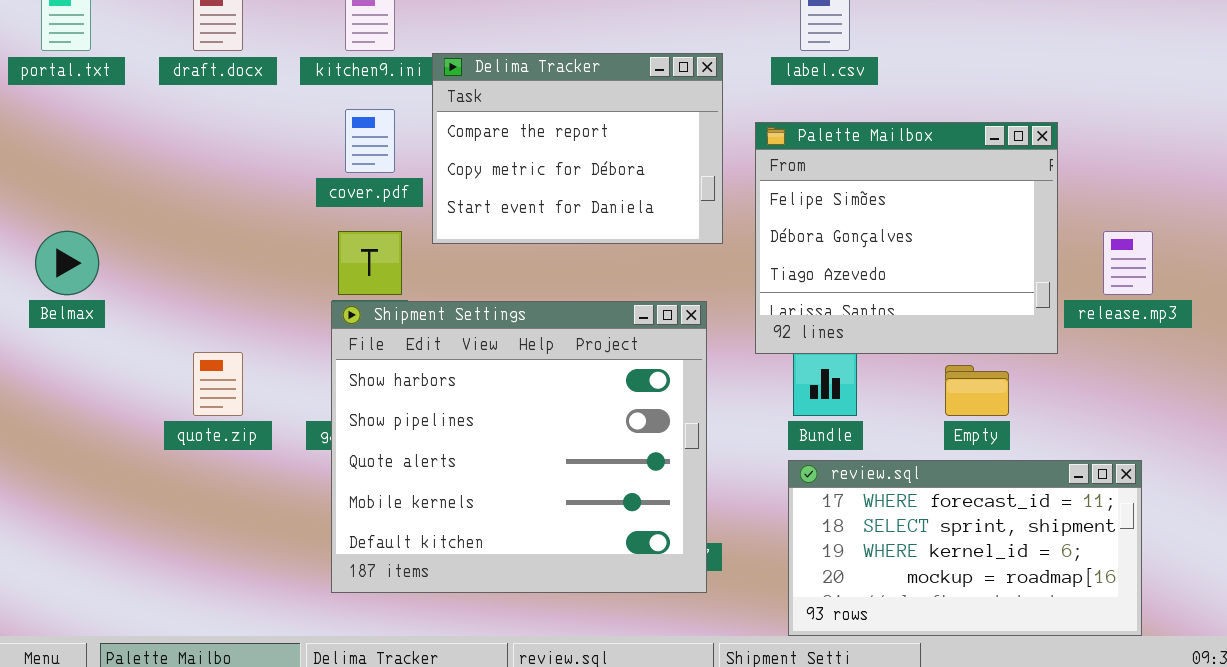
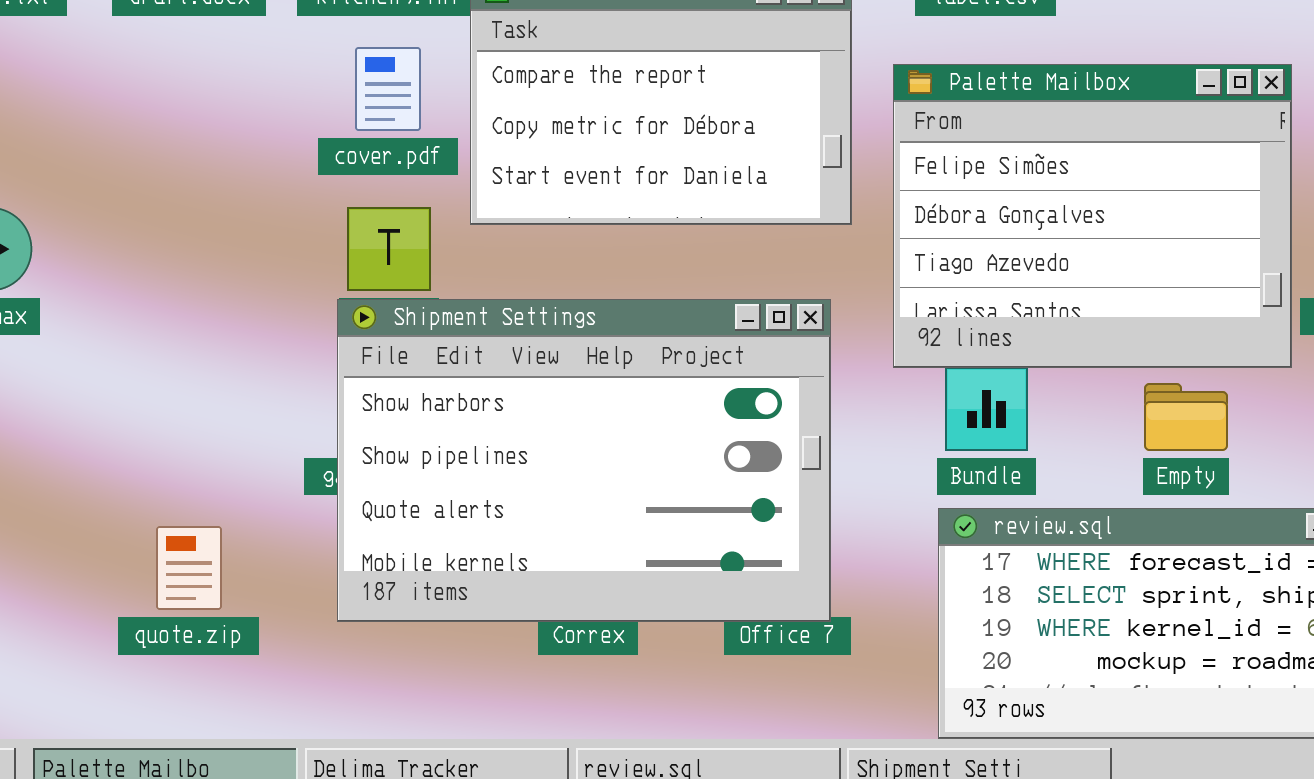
Shipment Settings: [331,301,707,593] -> [337,299,831,622], resized
quote.zip: [193,352,243,416] -> [156,526,222,610], moved

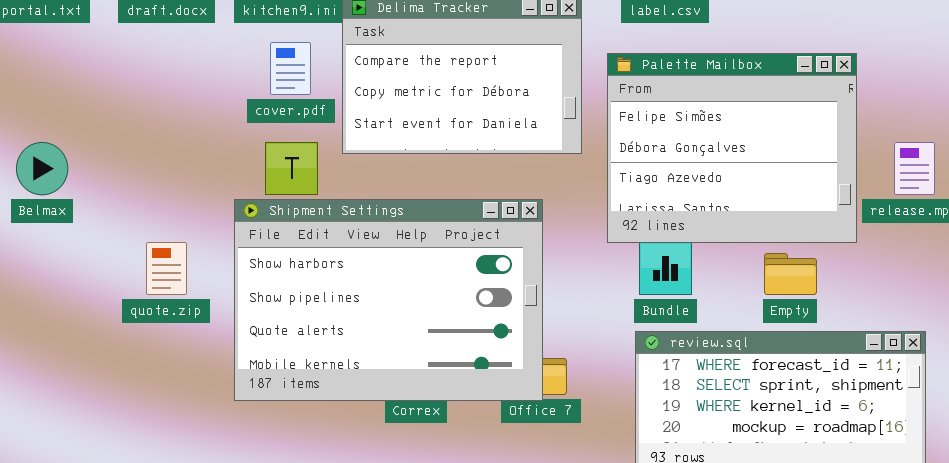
Shipment Settings: [337,299,831,622] -> [234,199,543,401], moved
quote.zip: [156,526,222,610] -> [146,242,187,295], moved

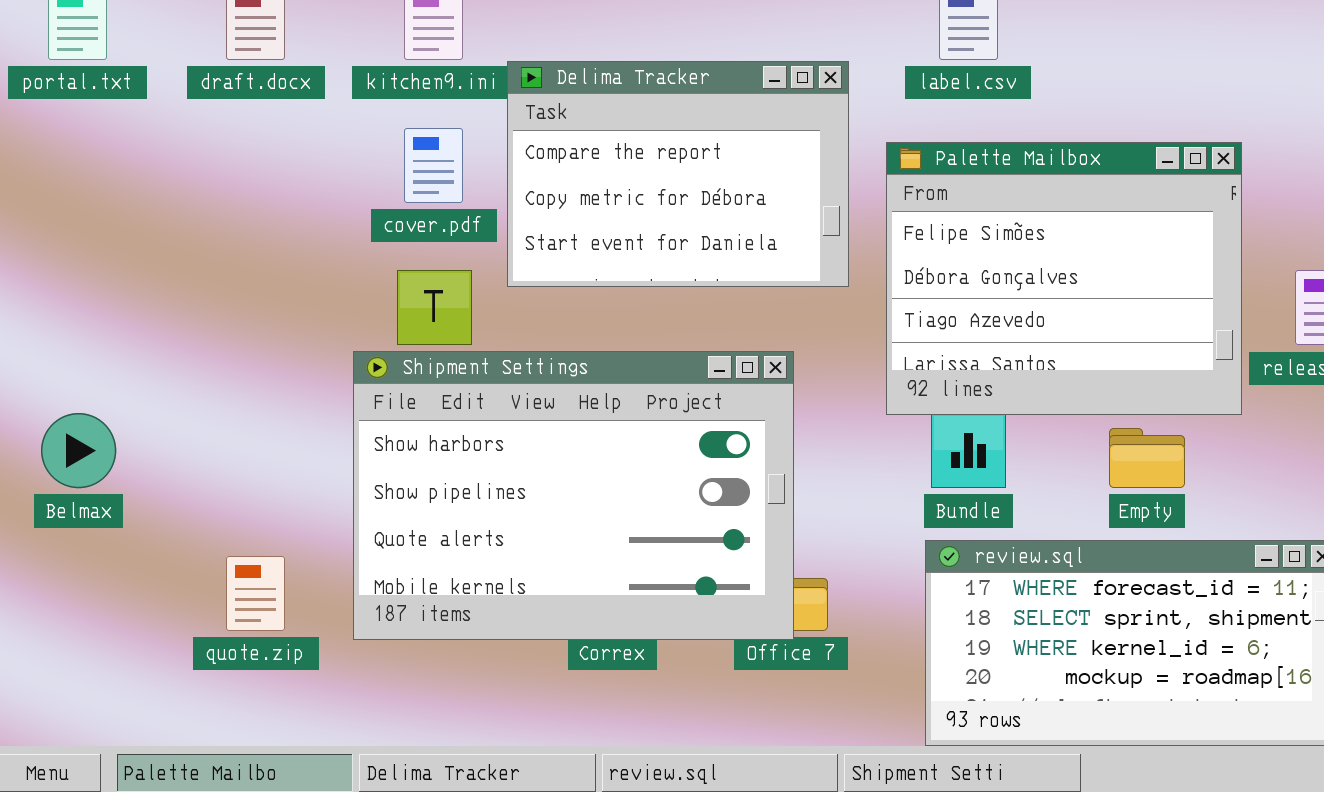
Belmax: [16,142,68,195] -> [41,413,116,488], moved
quote.zip: [146,242,187,295] -> [226,556,285,631], moved

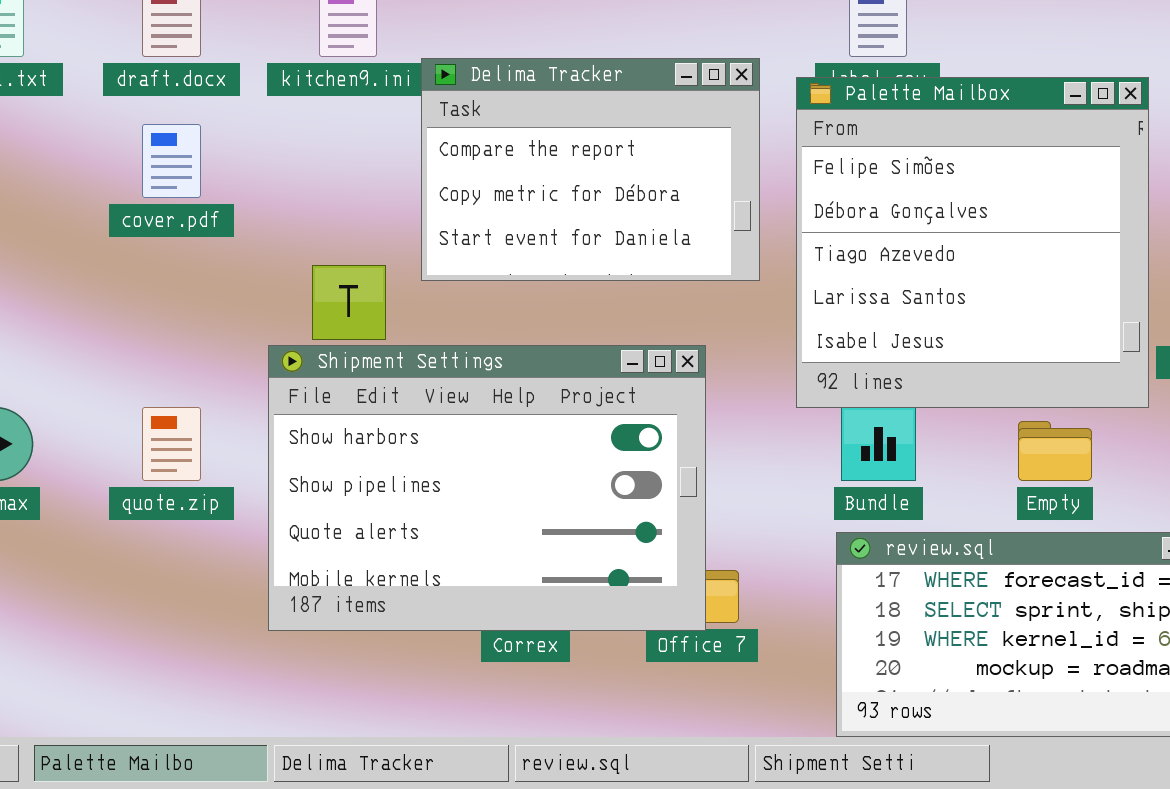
cover.pdf: [404,128,463,203] -> [142,124,201,198], moved
Palette Mailbox: [886,142,1242,415] -> [796,77,1149,408], resized
quote.zip: [226,556,285,631] -> [142,407,201,481], moved

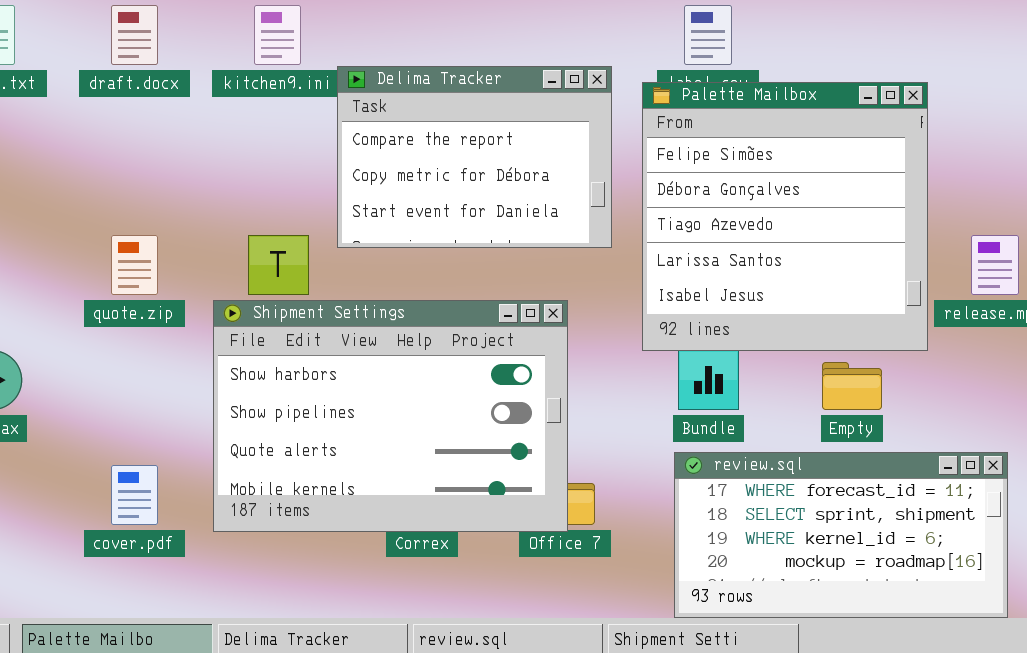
cover.pdf: [142,124,201,198] -> [111,465,158,525], moved
quote.zip: [142,407,201,481] -> [111,235,158,295], moved

